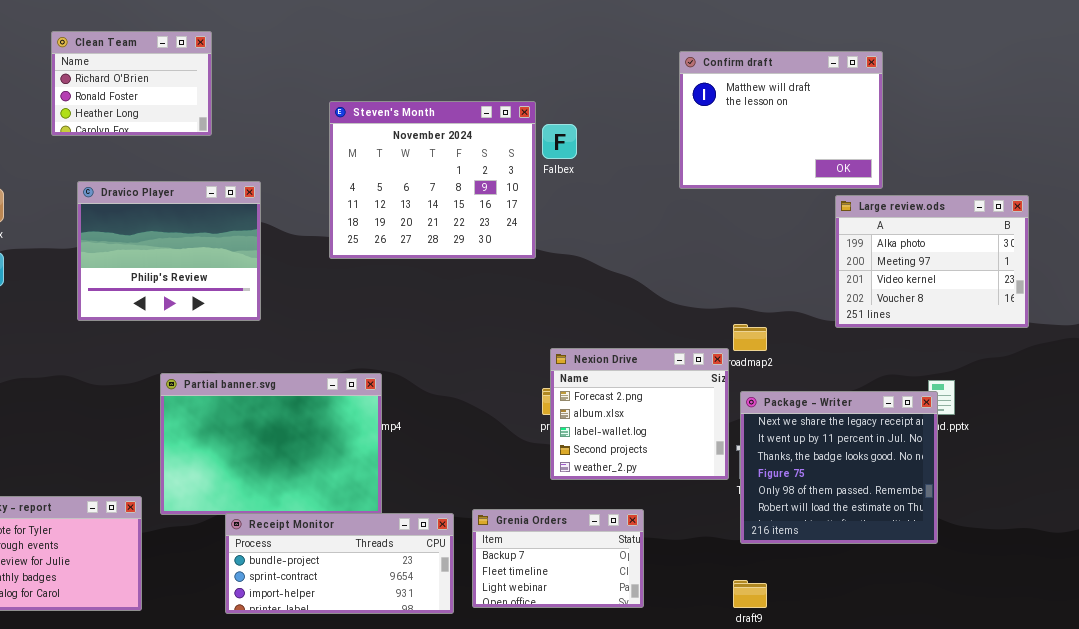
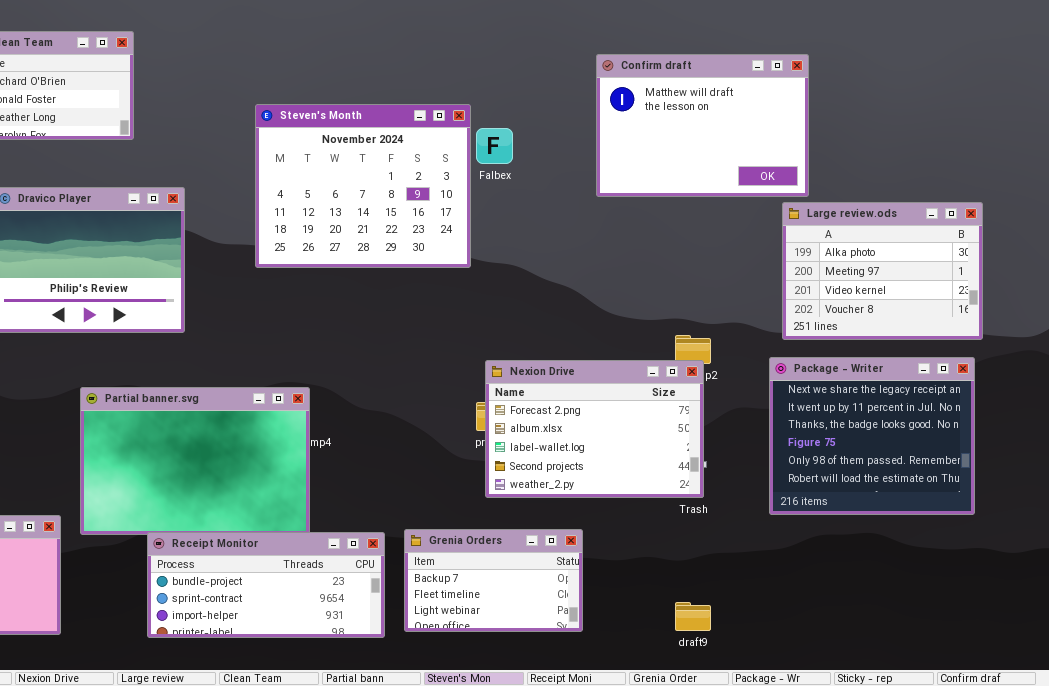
Confirm draft: [679,51,883,189] -> [596,54,809,197], moved
Nexion Drive: [550,348,729,480] -> [485,360,704,498], resized
Package - Writer: [740,391,938,544] -> [769,357,975,515], moved

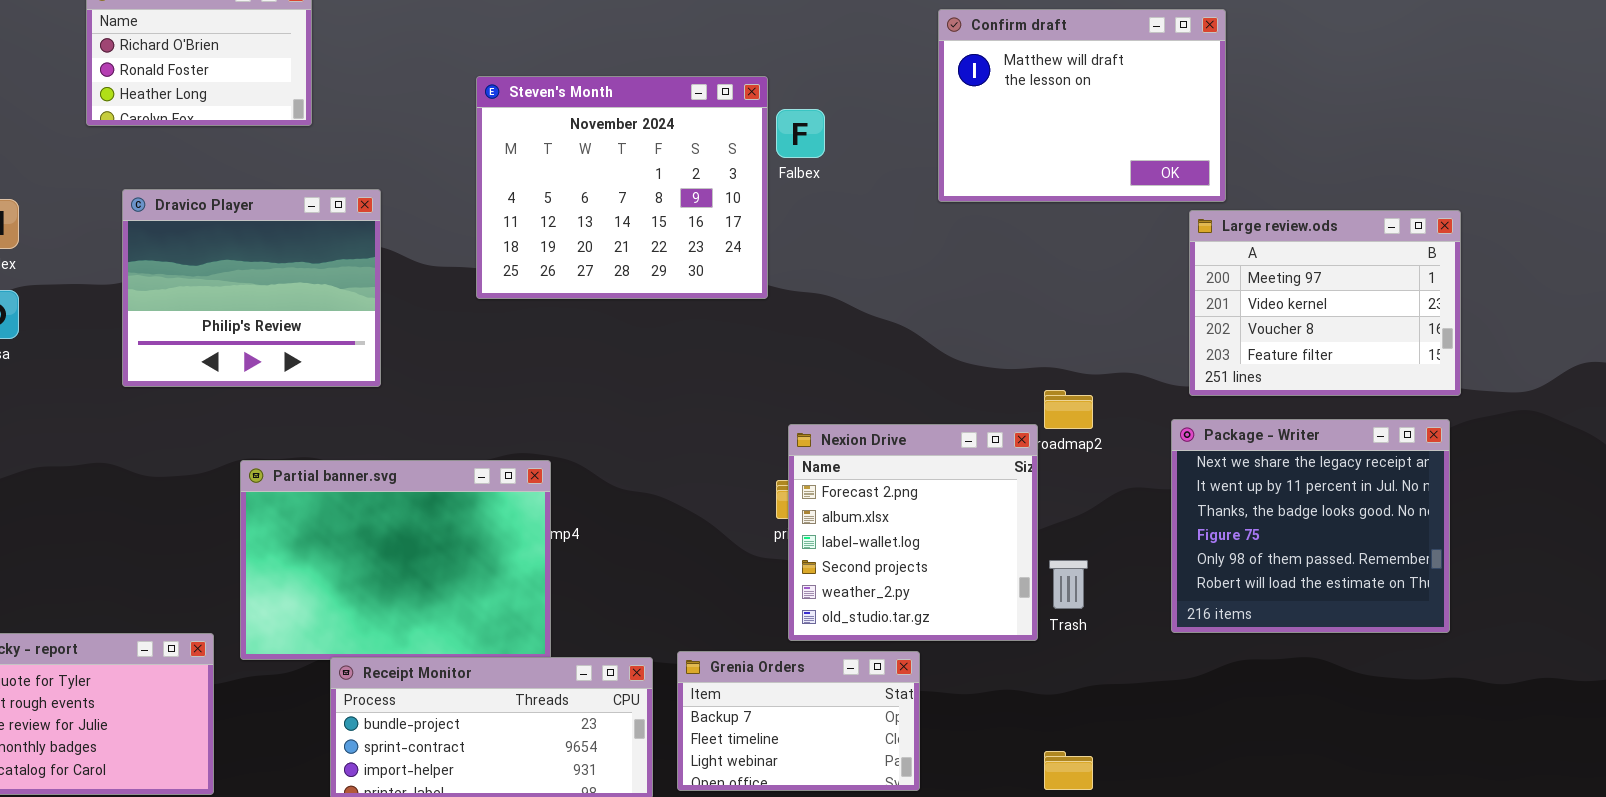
Large review.ods: [782,202,983,340] -> [1189,210,1461,396], scrolled down 1 row
Nexion Drive: [485,360,704,498] -> [788,424,1038,641], resized

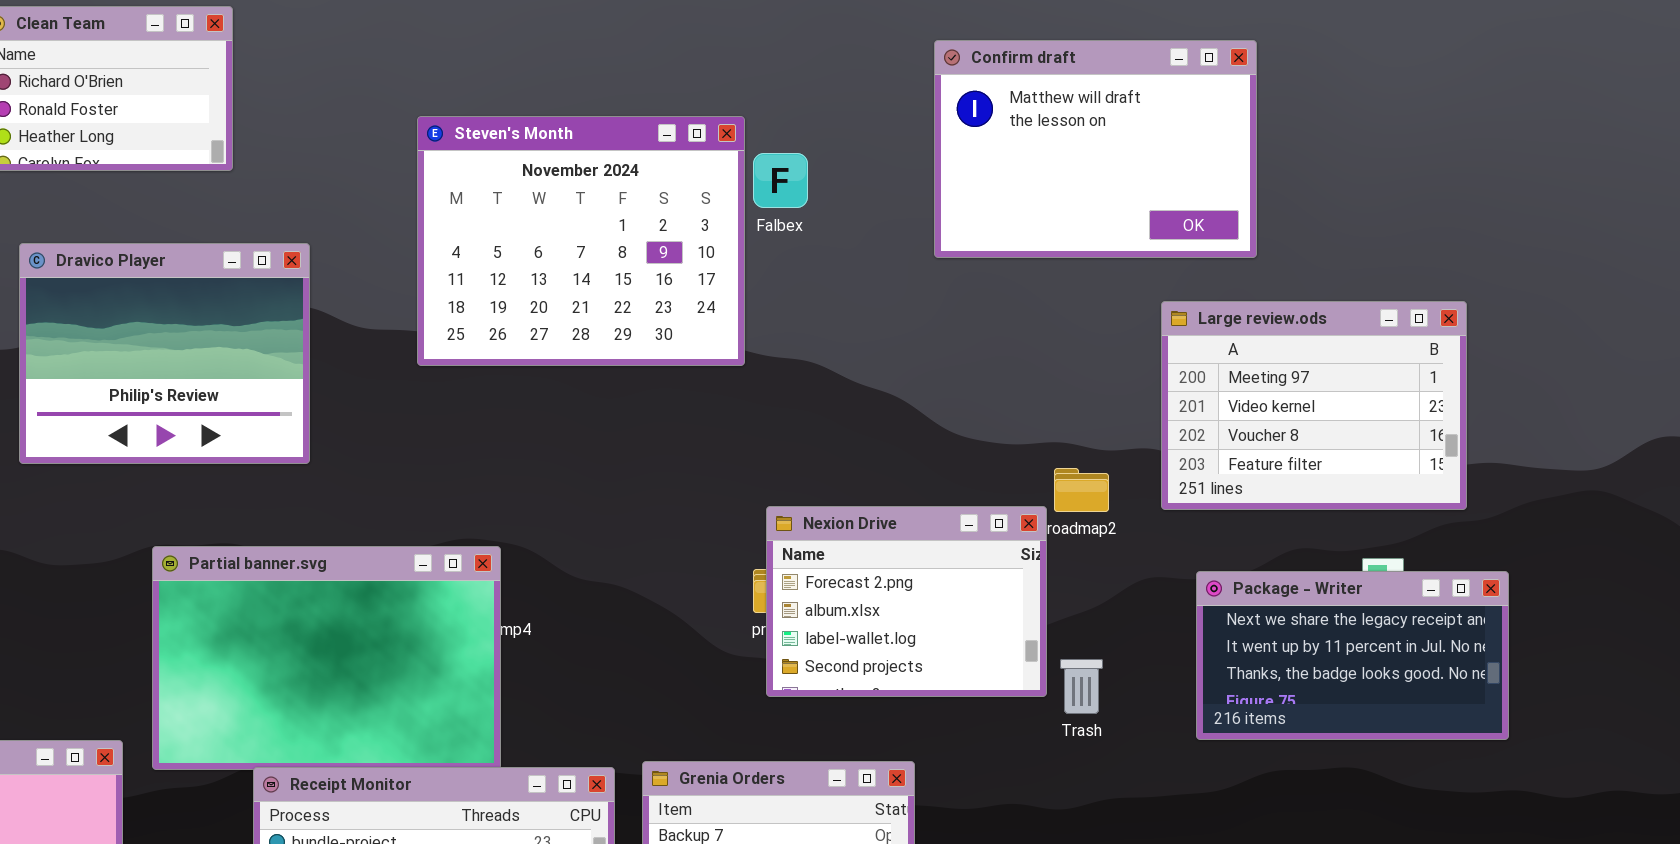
Large review.ods: [1189,210,1461,396] -> [1161,301,1467,510], moved
Package - Writer: [1171,419,1450,633] -> [1196,571,1509,740], resized
Nexion Drive: [788,424,1038,641] -> [766,506,1047,697], resized

